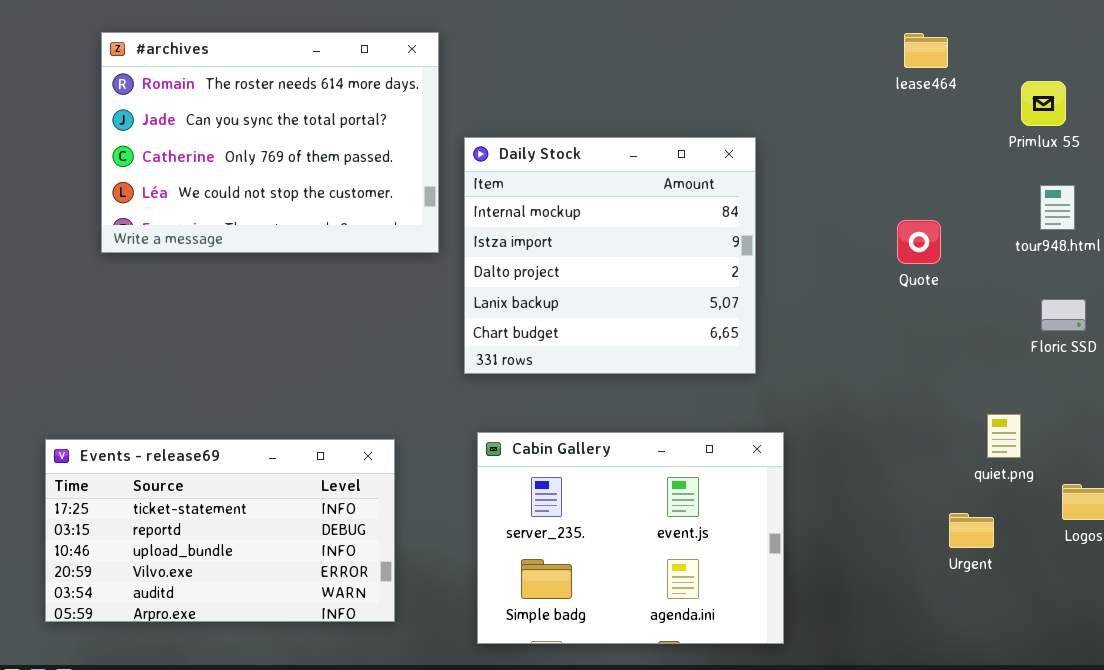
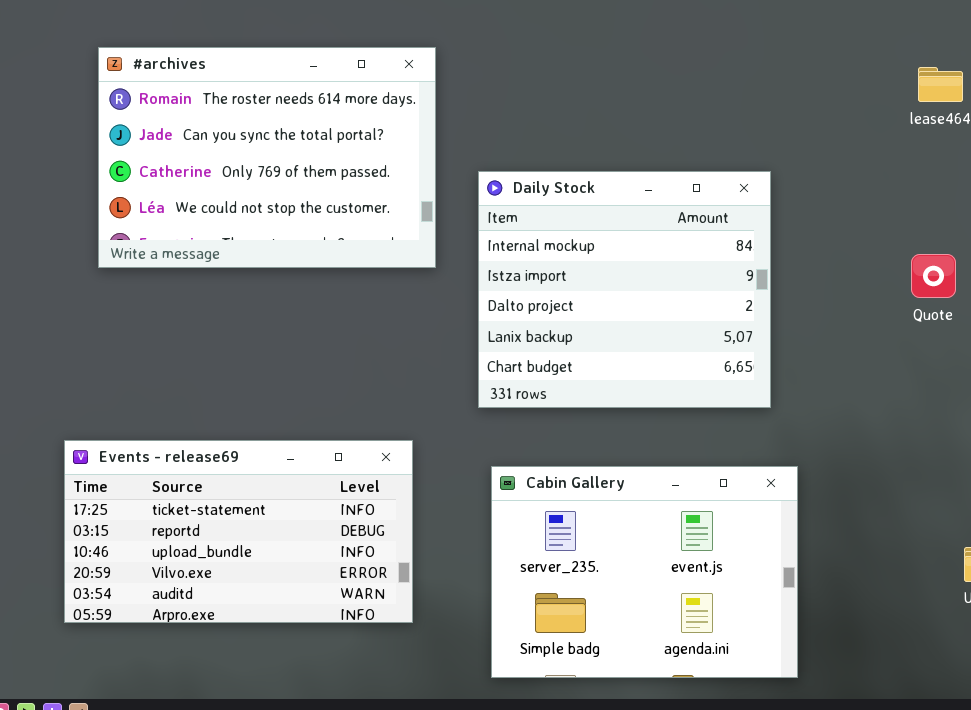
#archives: [101,32,439,253] -> [98,47,436,268], moved
Events - release69: [45,439,395,622] -> [64,440,413,623], moved

